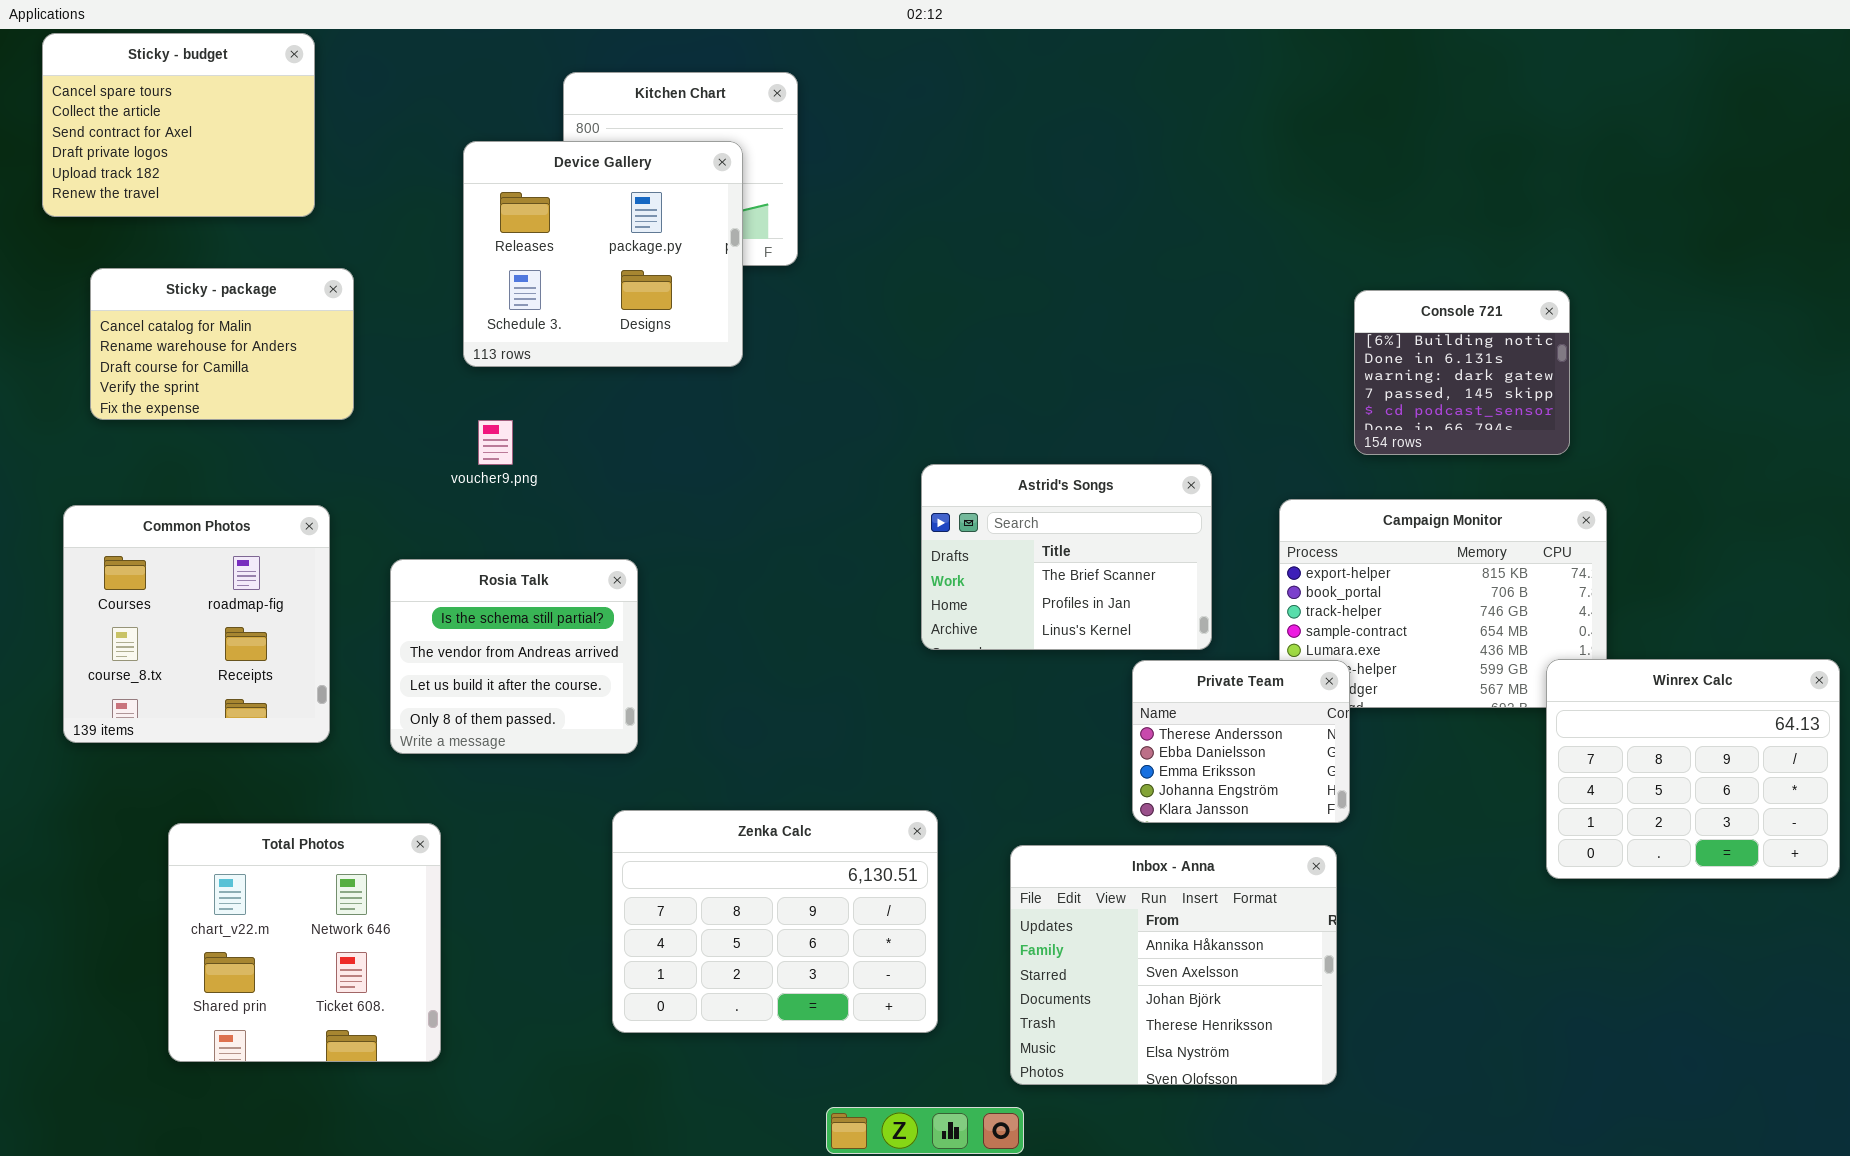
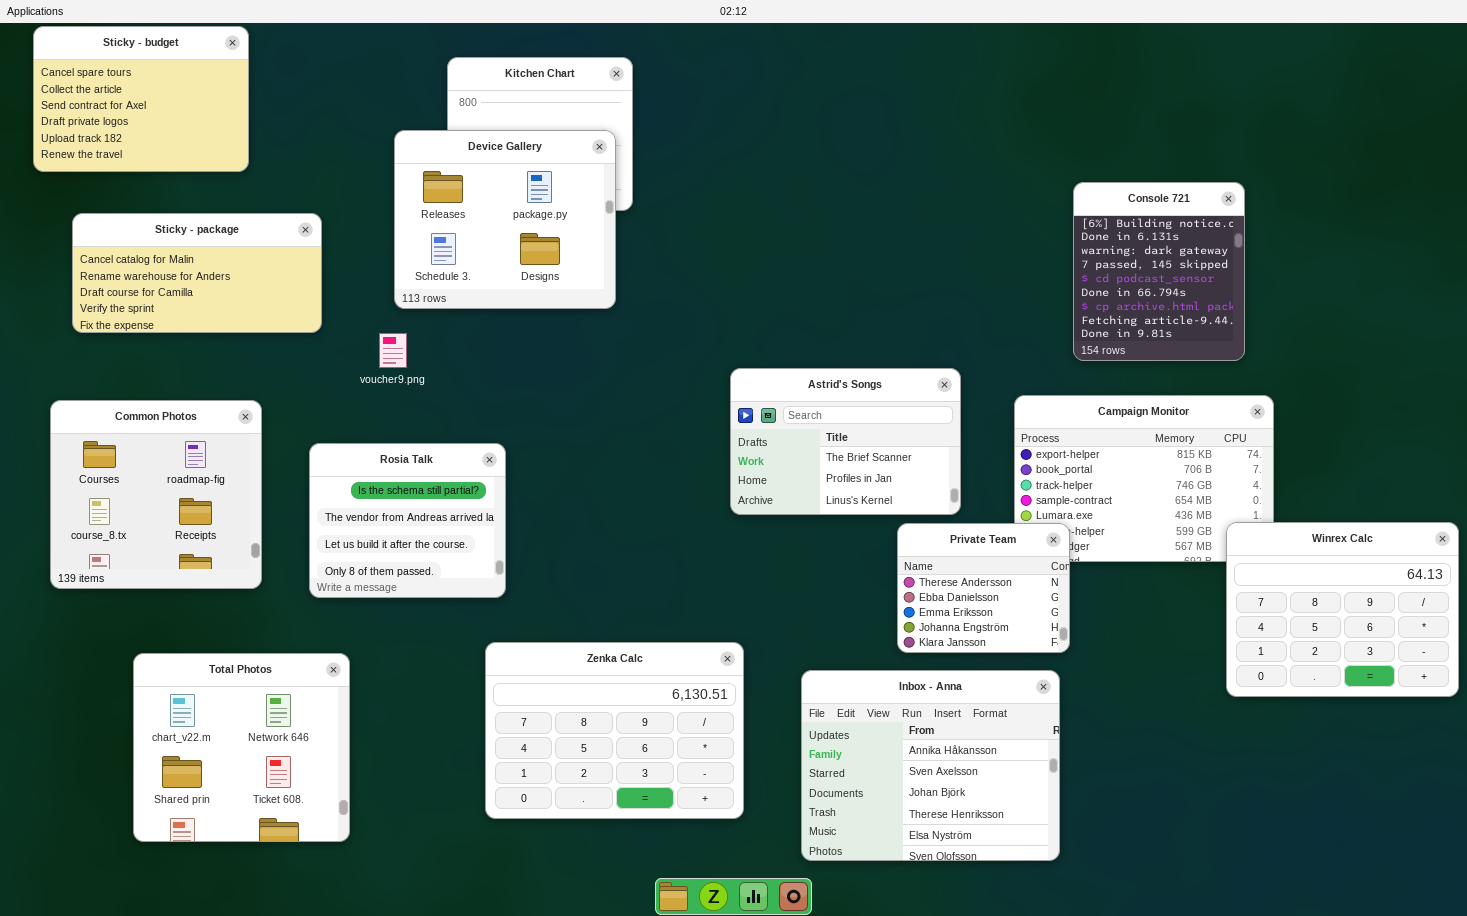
Device Gallery: [463,141,743,367] -> [394,130,616,309], moved
Sticky - package: [90,268,354,420] -> [72,213,322,333], resized
Console 721: [1354,290,1570,455] -> [1073,182,1245,361], resized

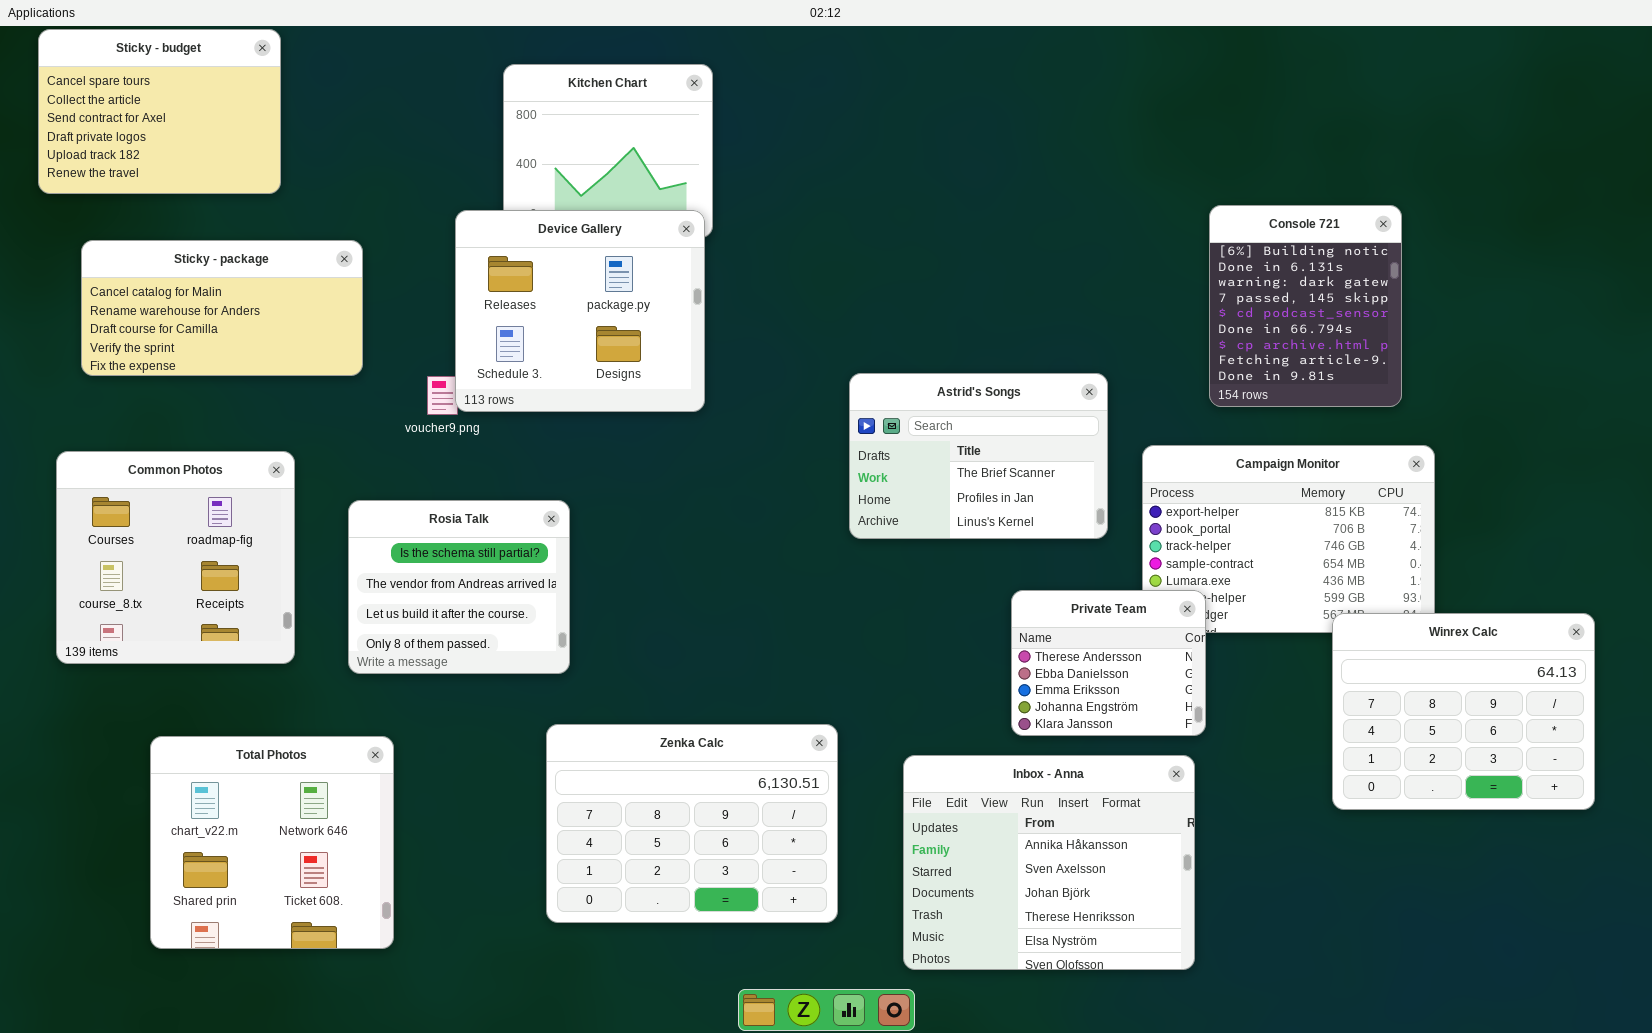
Device Gallery: [394,130,616,309] -> [455,210,705,412], moved
Astrid's Songs: [730,368,961,515] -> [849,373,1108,539], moved
Winrex Calc: [1226,522,1459,697] -> [1332,613,1595,810], moved

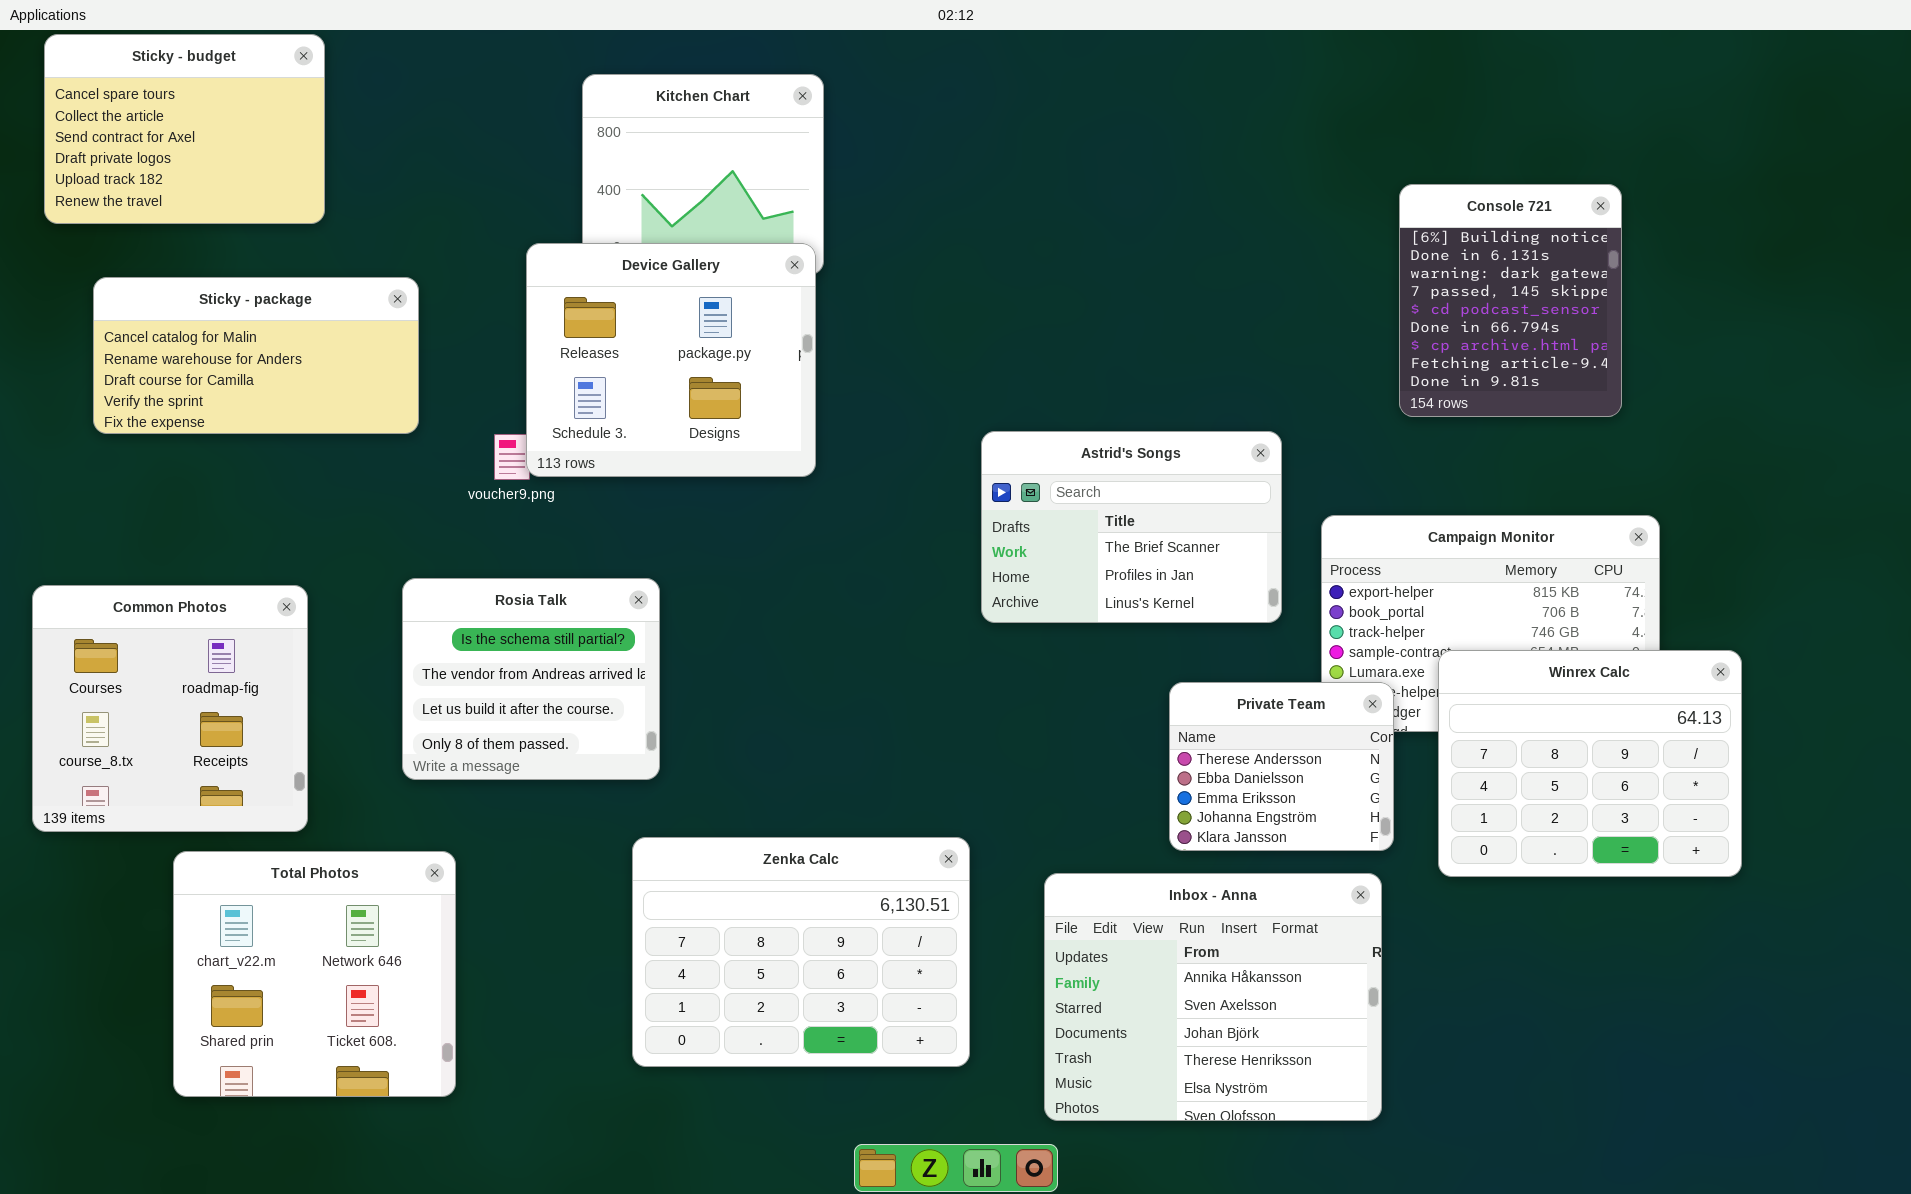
Console 721: [1209,205,1402,407] -> [1399,184,1622,417], moved
Common Photos: [56,451,295,664] -> [32,585,308,832], moved
Winrex Calc: [1332,613,1595,810] -> [1438,650,1742,877], moved

